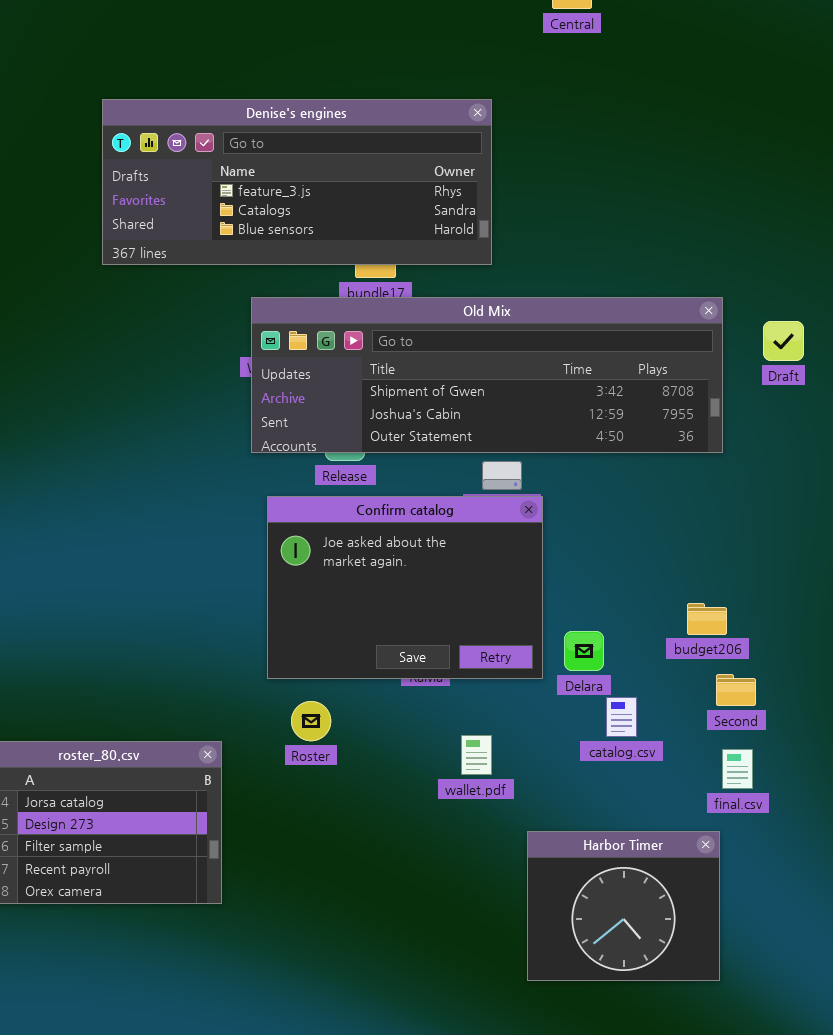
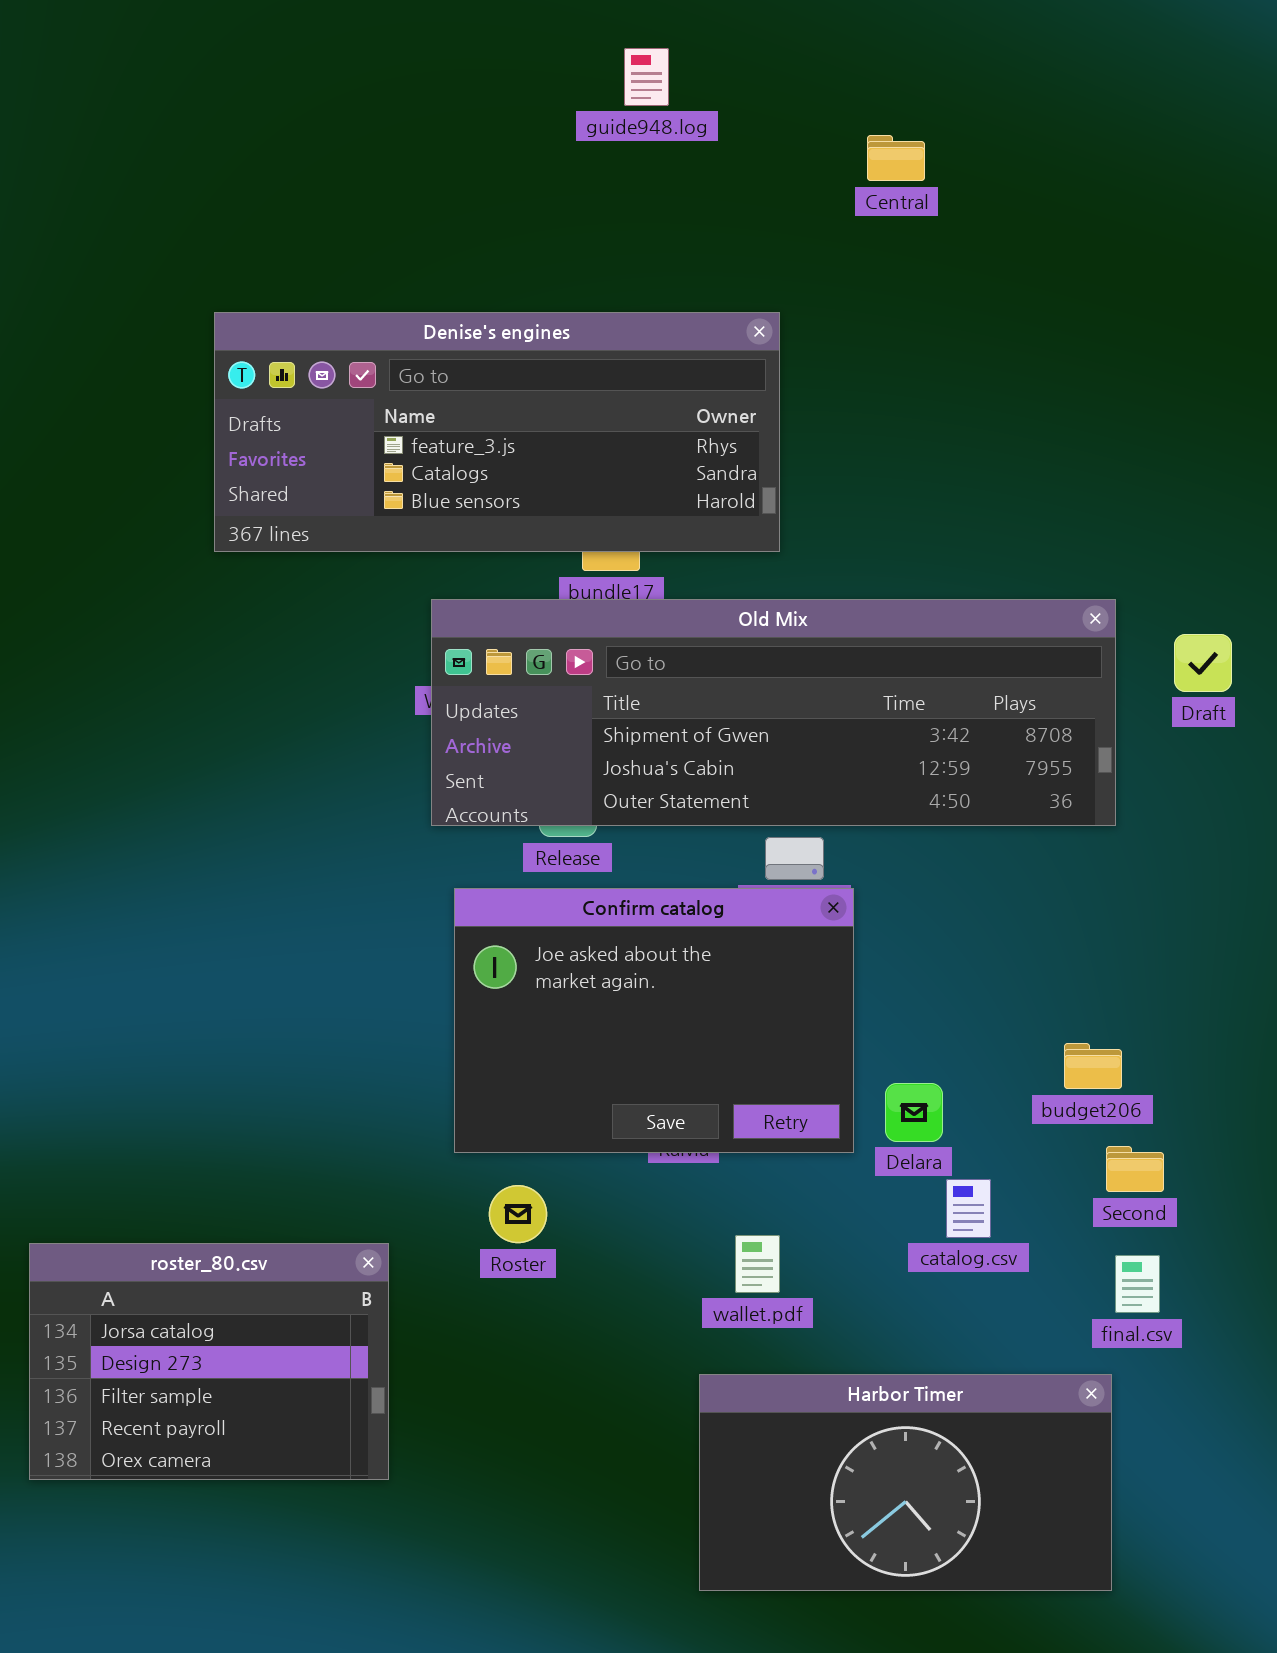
Harbor Timer: [527,831,720,981] -> [699,1374,1112,1591], resized

